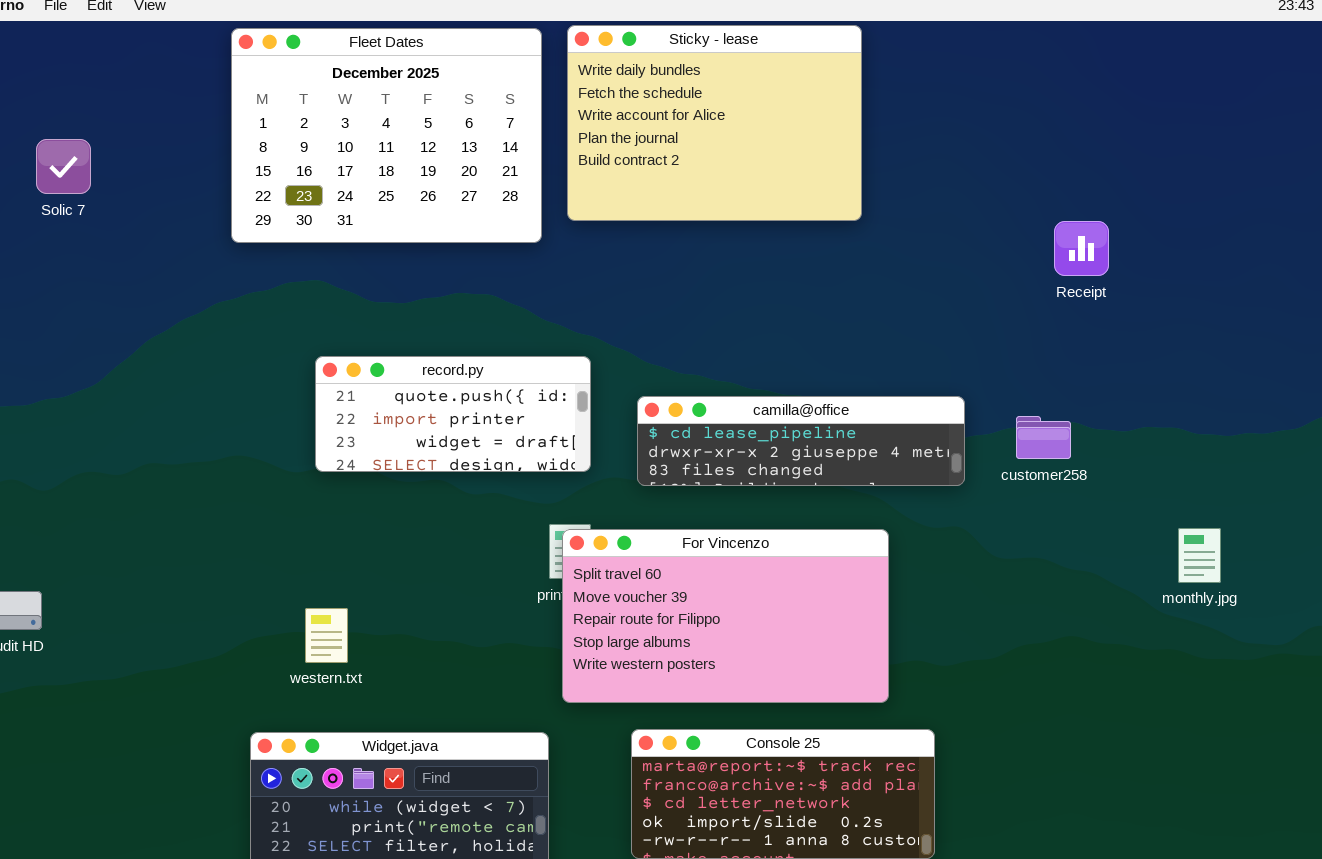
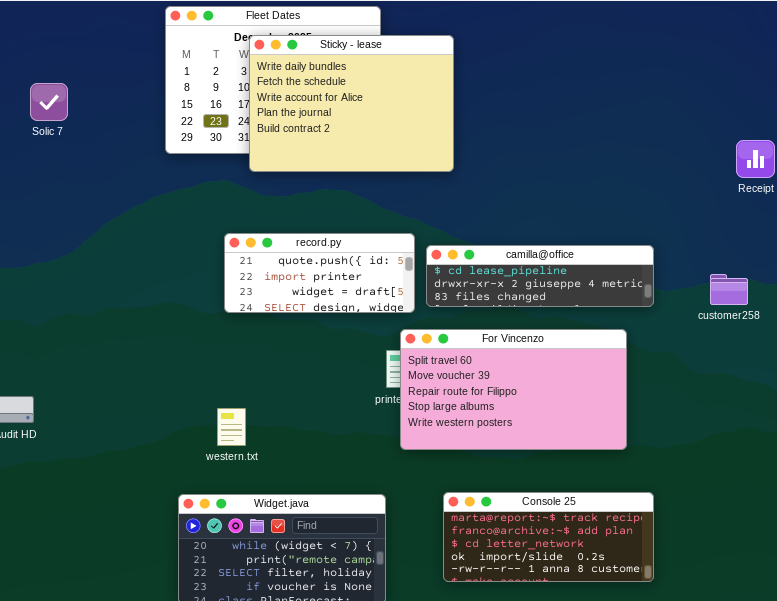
Sticky - lease: [567,25,862,221] -> [249,35,454,172], moved
camilla@office: [637,396,965,486] -> [426,245,654,307], moved
For Vincenzo: [562,529,889,703] -> [400,329,627,450], moved

